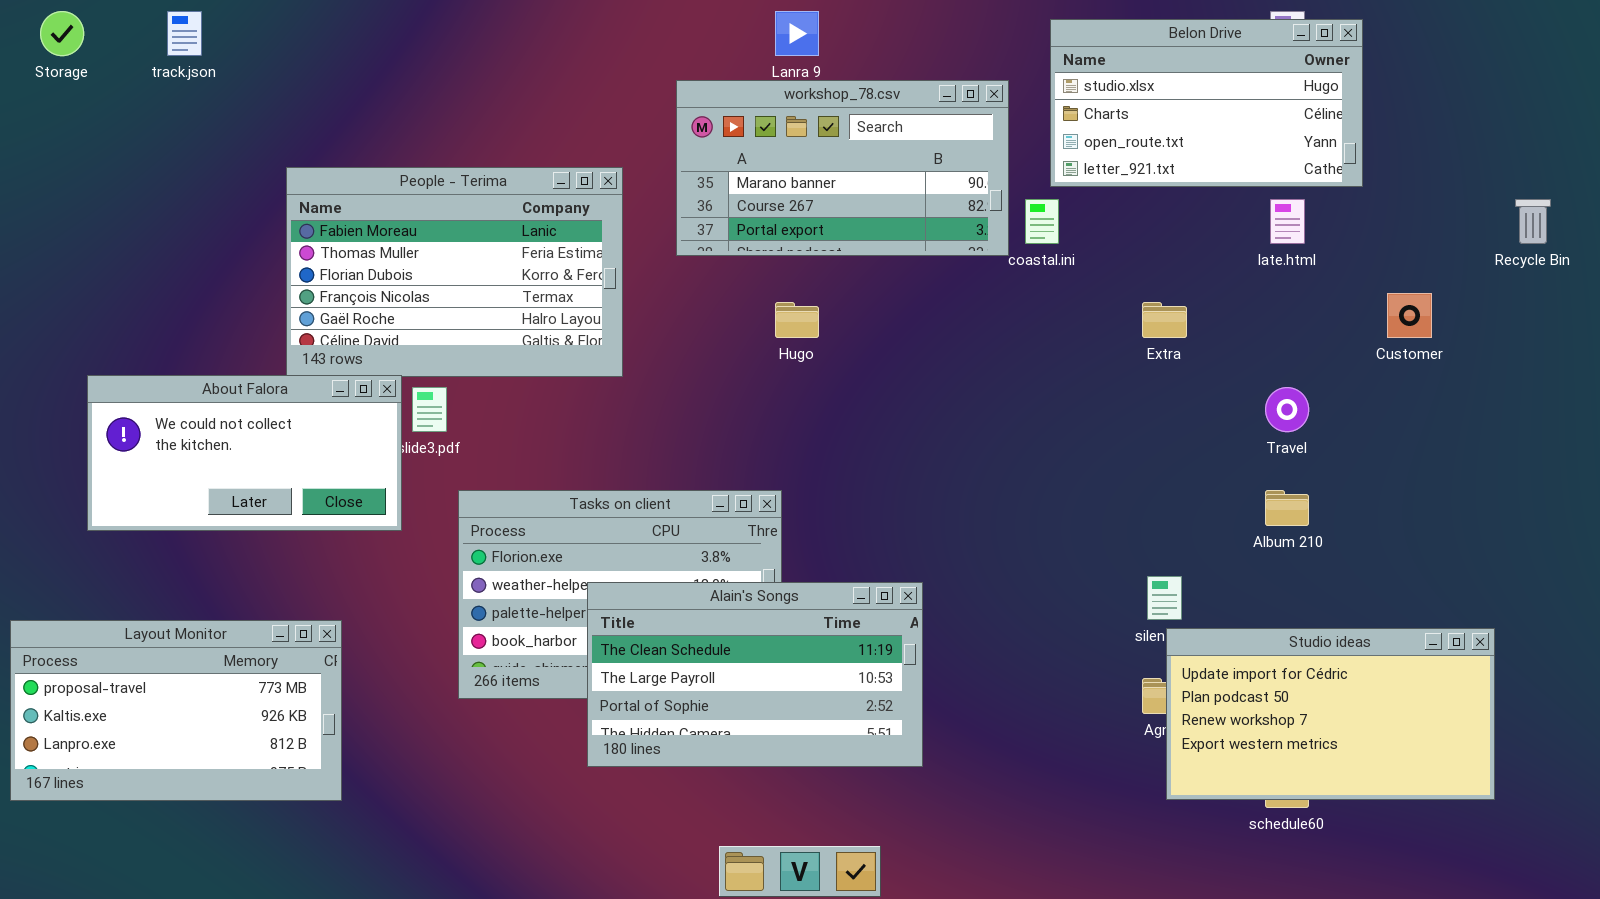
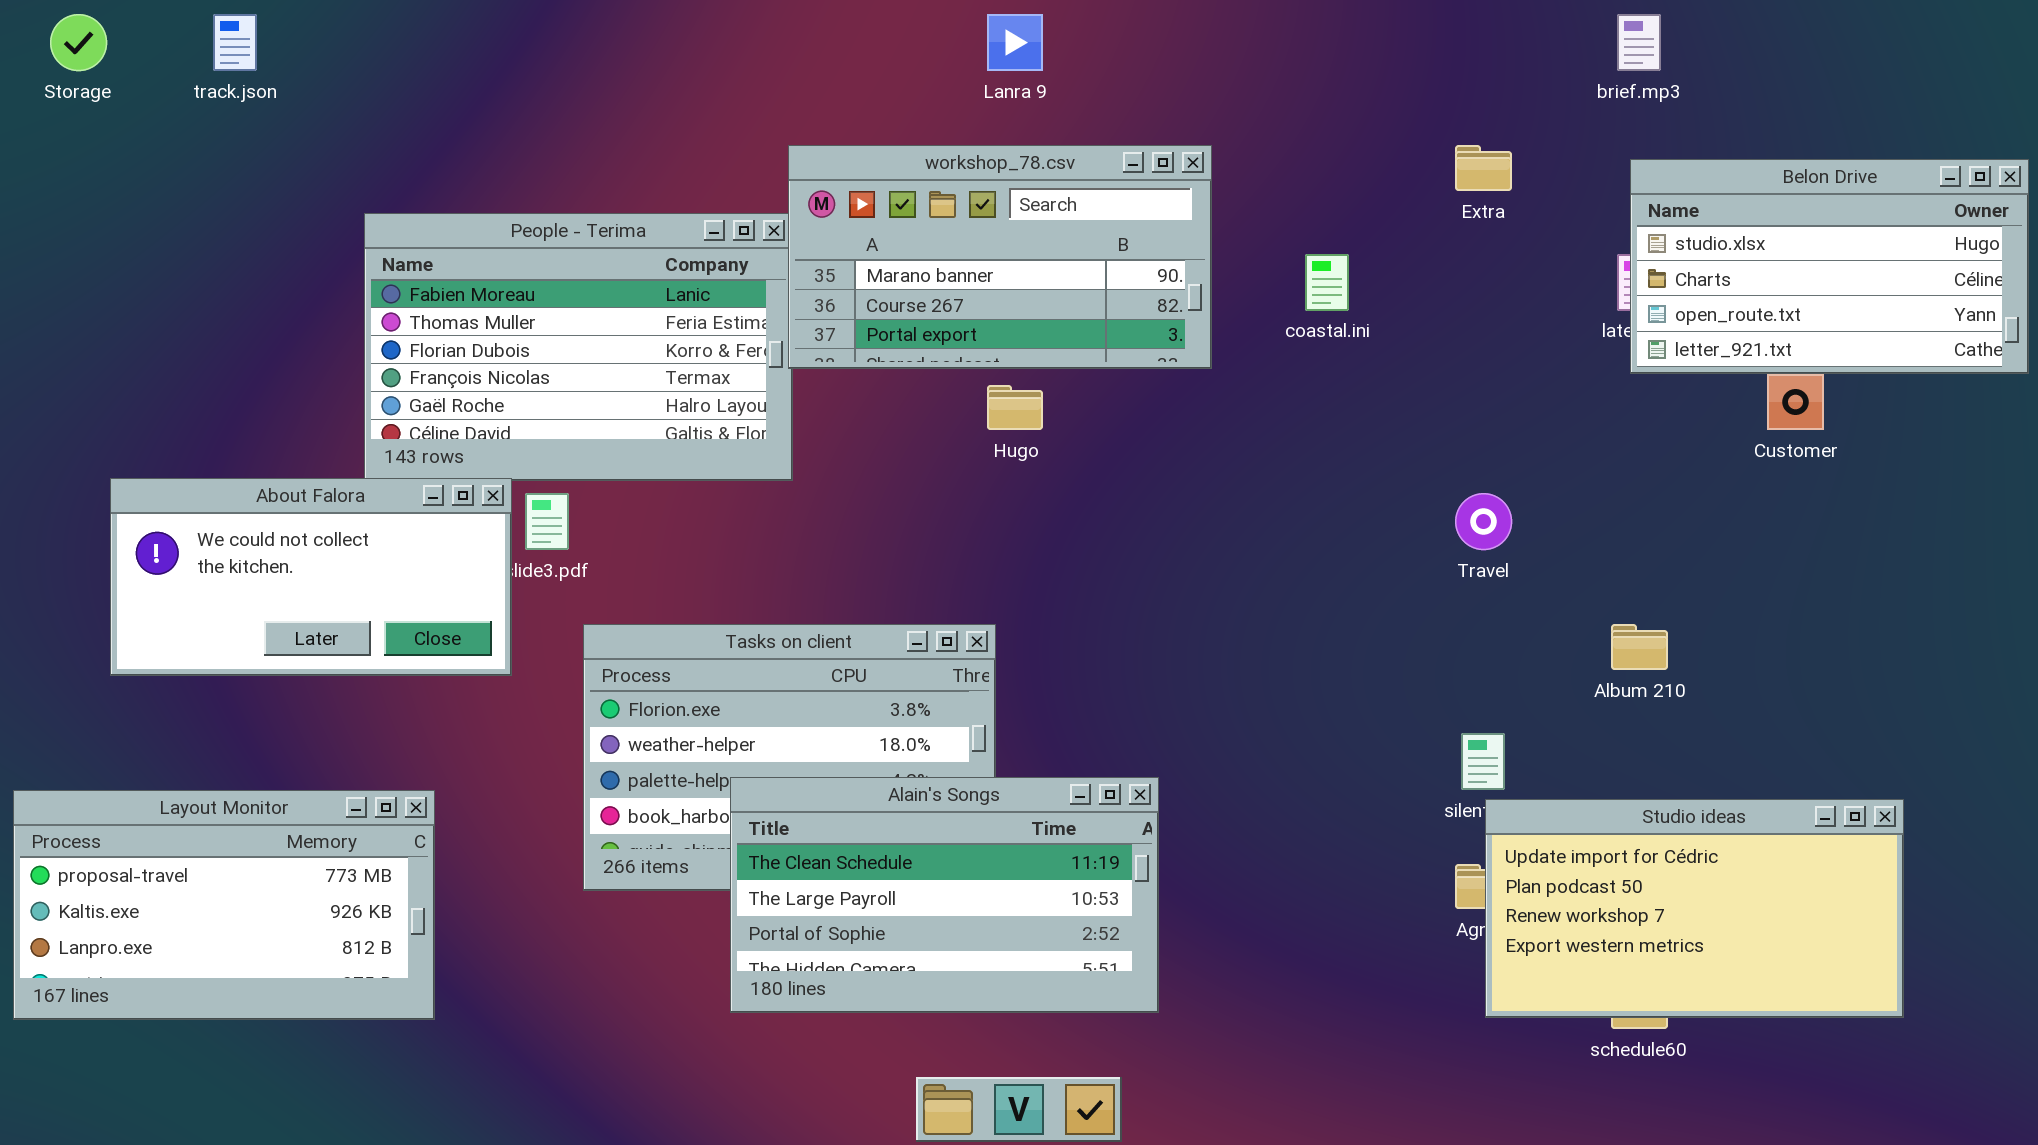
Belon Drive: [1050,19,1363,187] -> [1630,159,2029,374], moved
workshop_78.csv: [676,80,1009,256] -> [788,145,1212,369], moved
Extra: [1142,302,1187,338] -> [1455,145,1512,191], moved
Travel: [1265,387,1309,432] -> [1455,493,1512,550], moved
Alain's Songs: [587,582,923,767] -> [730,777,1159,1013], moved

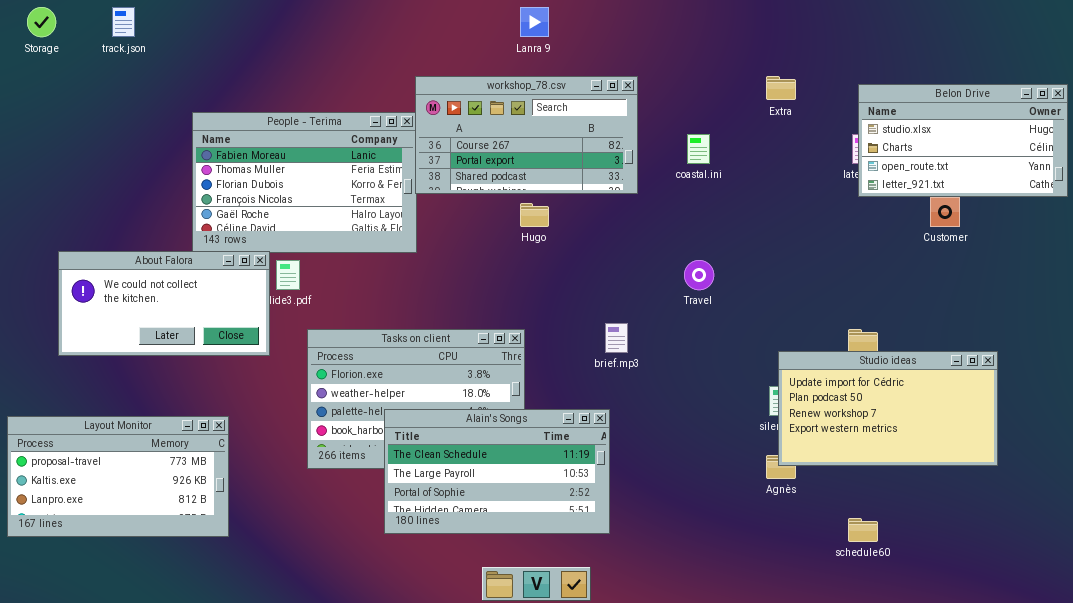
brief.mp3: [1617,14,1661,71] -> [605,323,628,353], moved
workshop_78.csv: [788,145,1212,369] -> [415,76,638,194], scrolled down 1 row
Travel: [1455,493,1512,550] -> [684,260,714,290], moved
Studio ideas: [1485,799,1904,1018] -> [778,351,998,466], moved

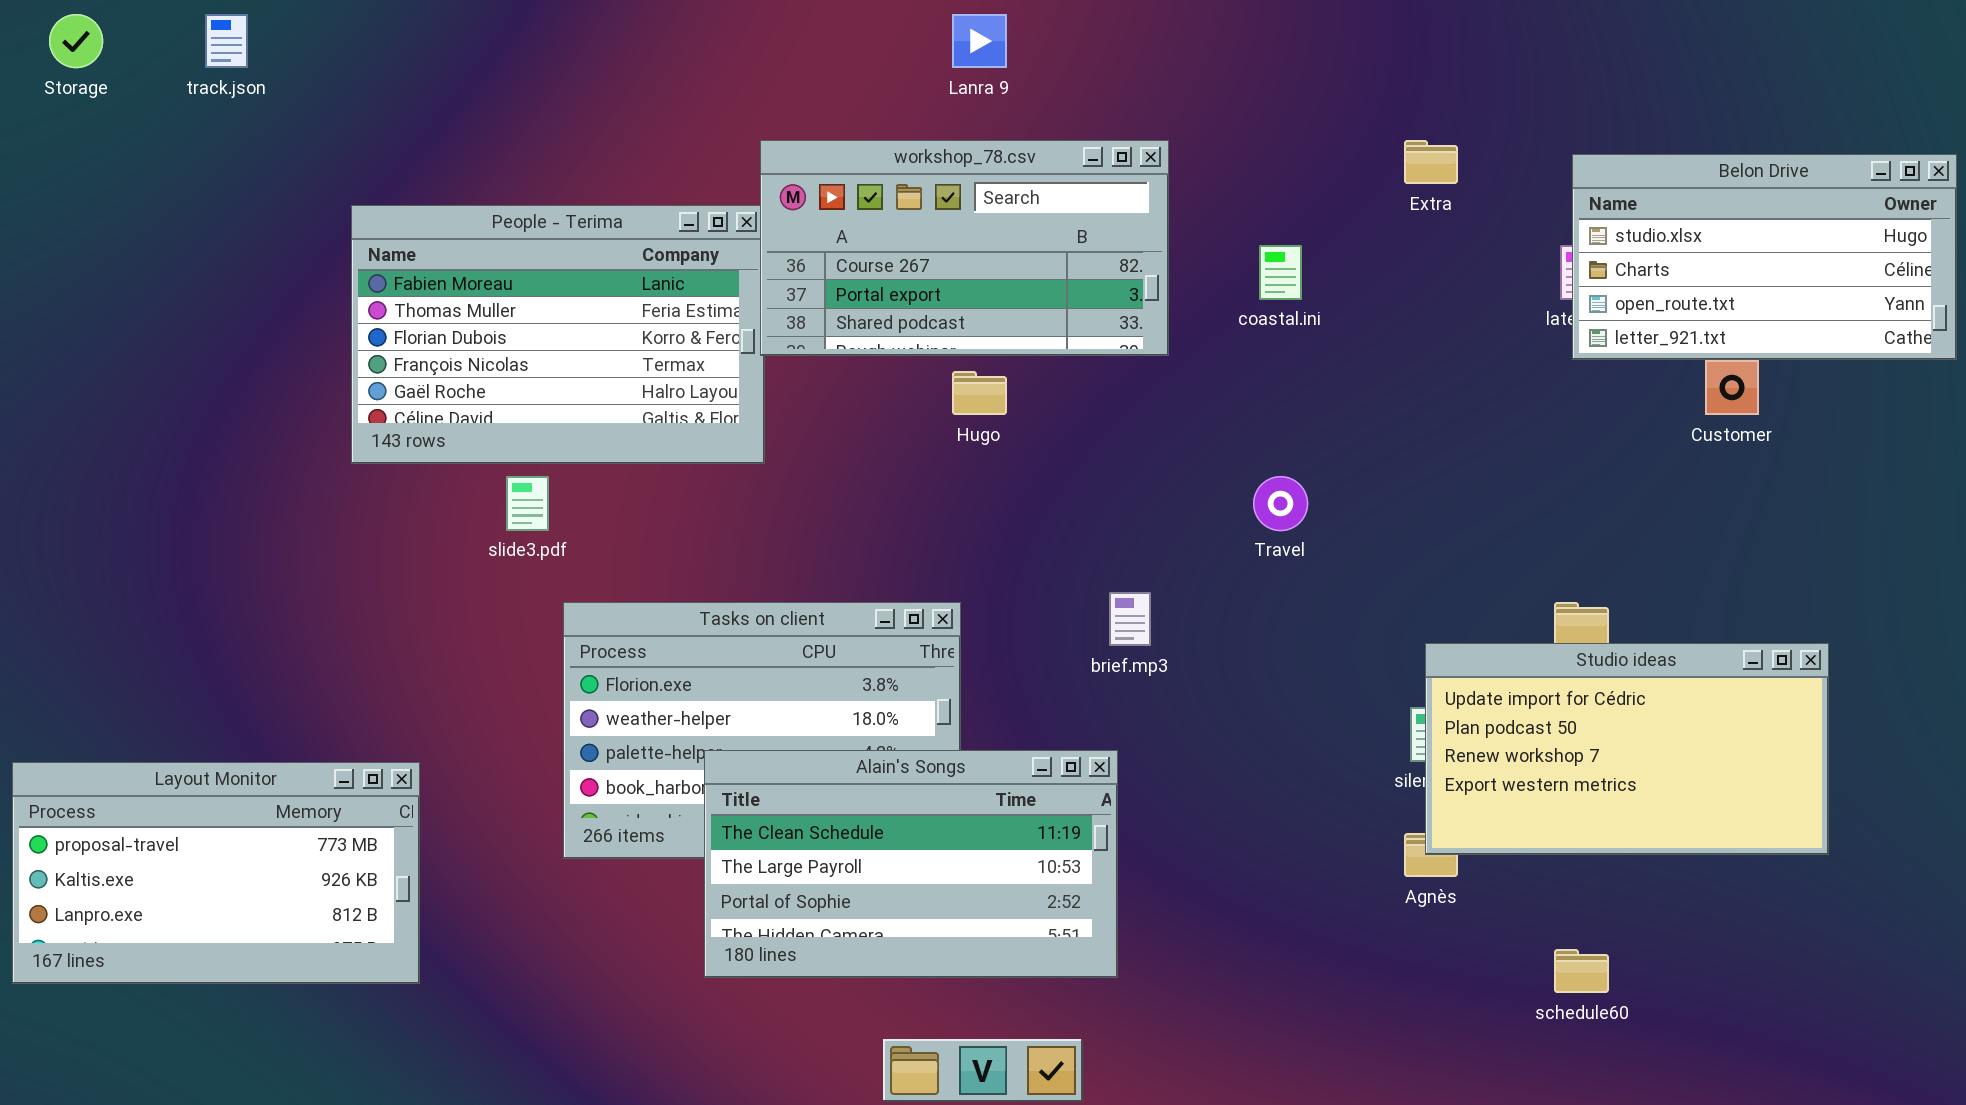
About Falora: [58,251,270,356] -> none, closed

